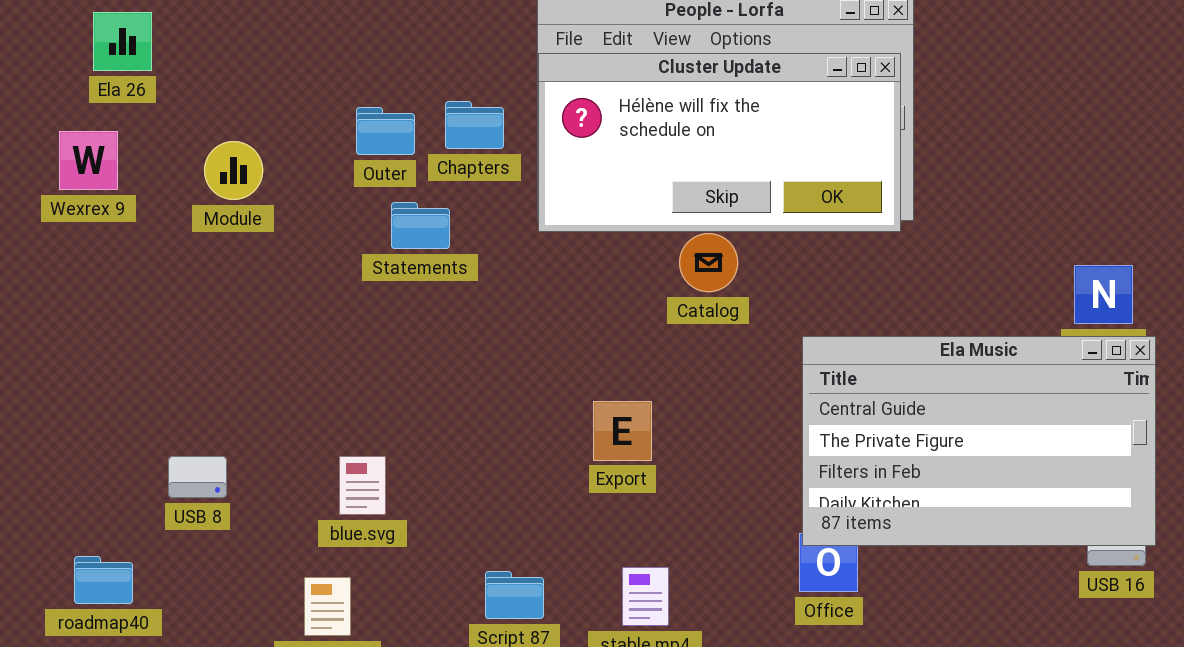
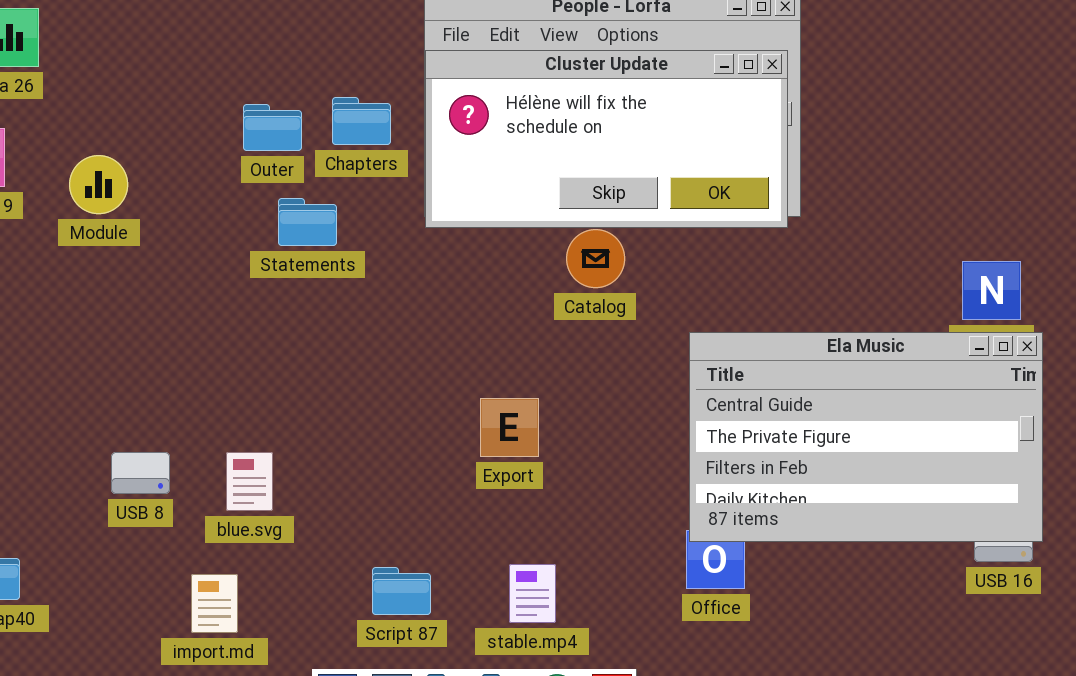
Module: [204,141,263,200] -> [69,155,128,214], moved
USB 8: [168,456,227,498] -> [111,452,170,494], moved

